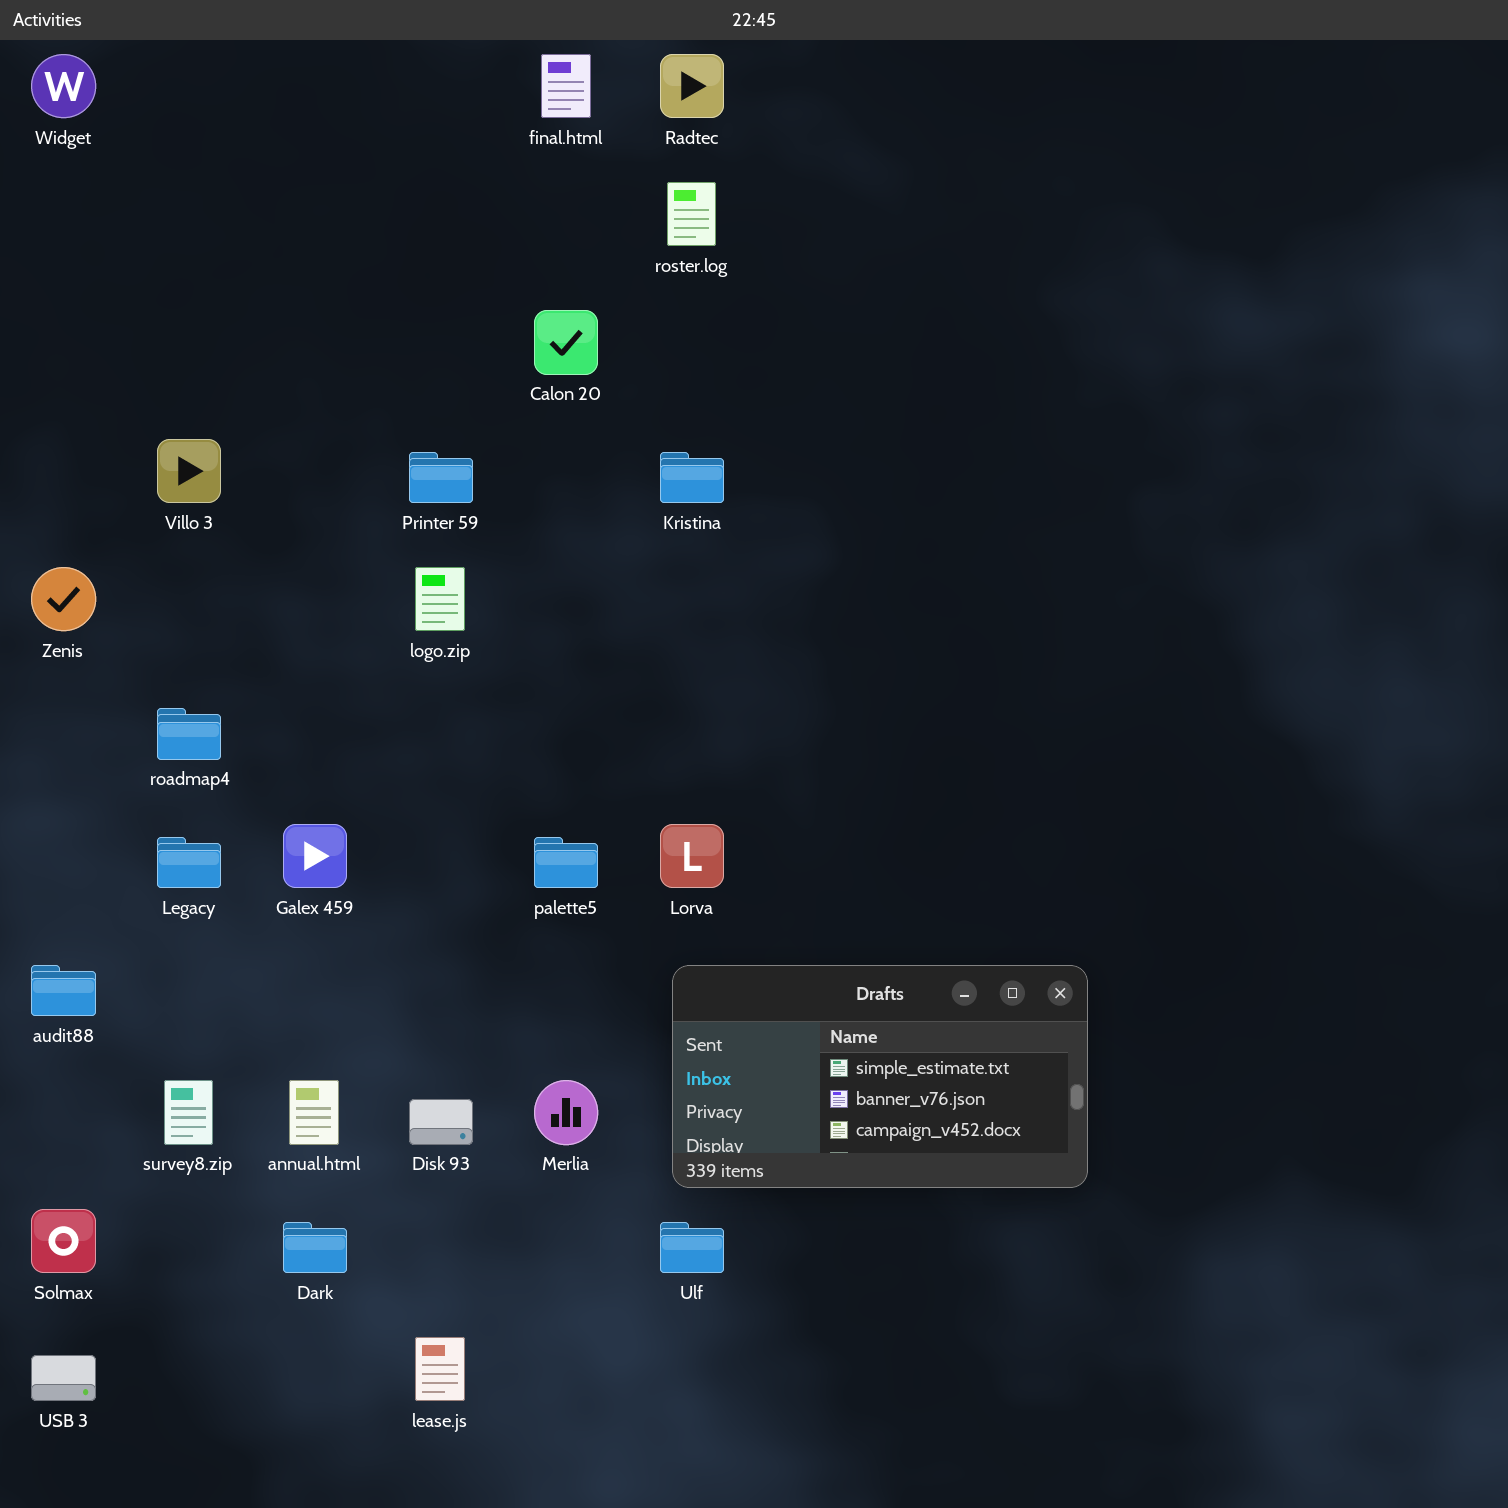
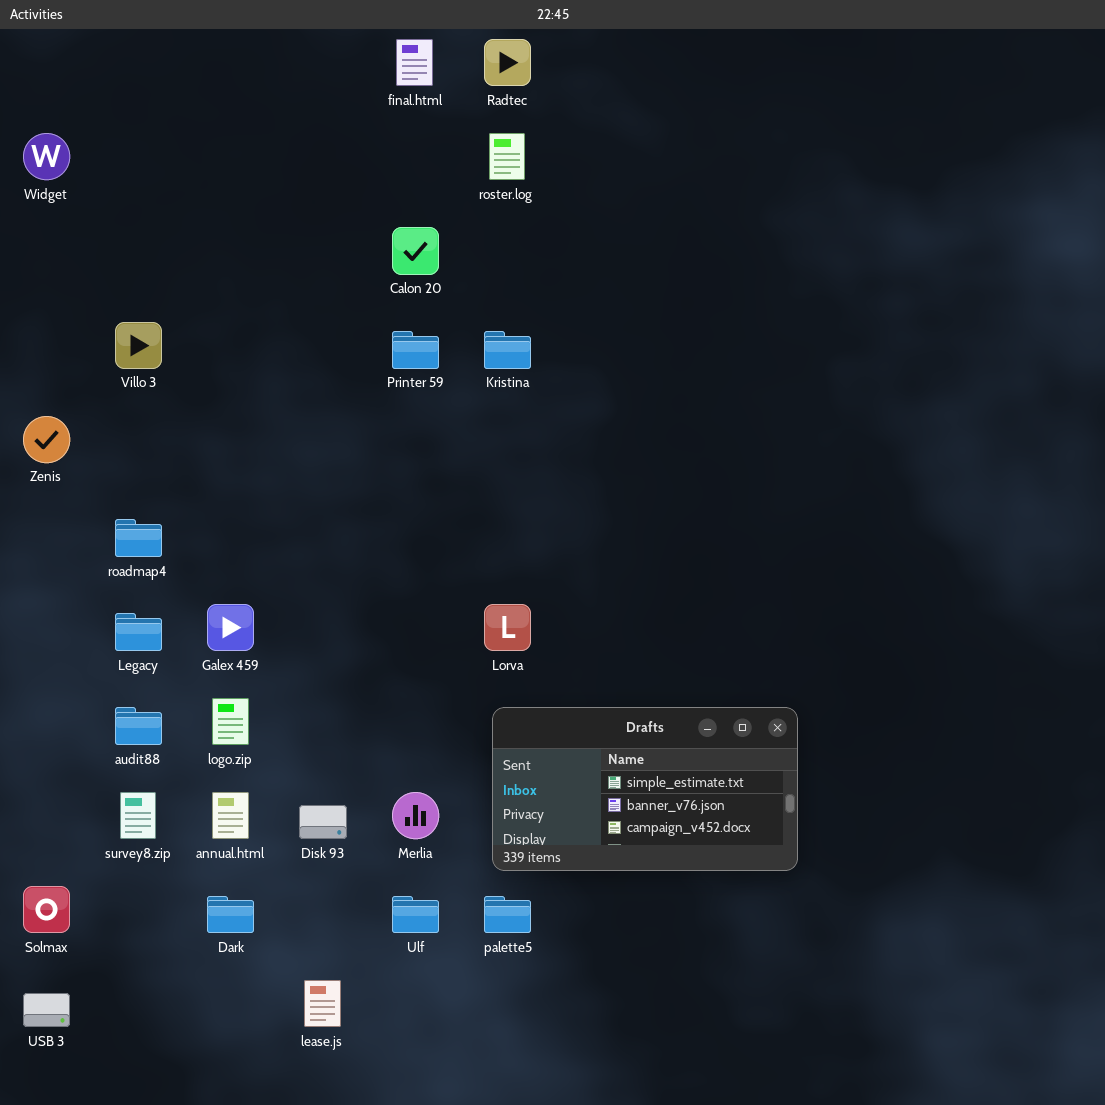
Widget: [31,54,96,118] -> [23,133,70,180], moved
Printer 59: [409,452,473,503] -> [392,331,439,369], moved
logo.zip: [415,567,465,631] -> [212,698,249,745], moved
palette5: [534,837,598,888] -> [484,896,531,933], moved
audit88: [31,965,96,1016] -> [115,707,162,745], moved
Ulf: [660,1222,724,1273] -> [392,896,439,933], moved

